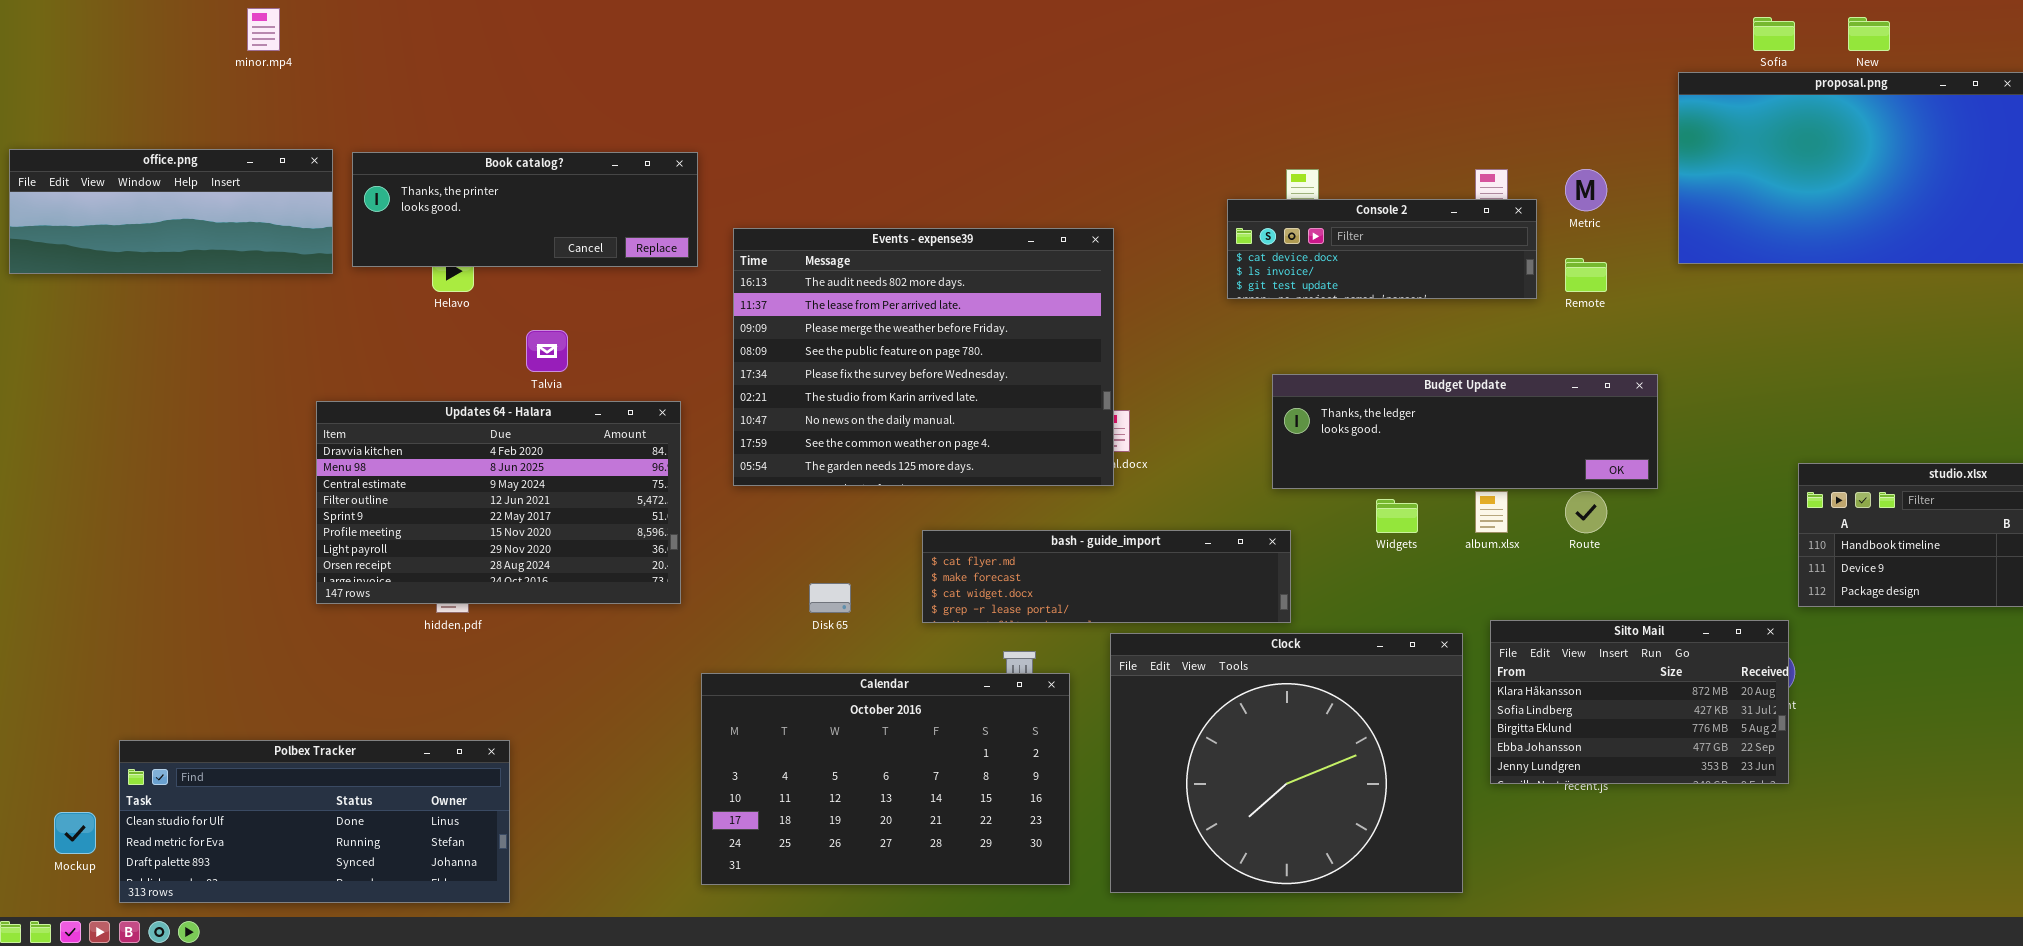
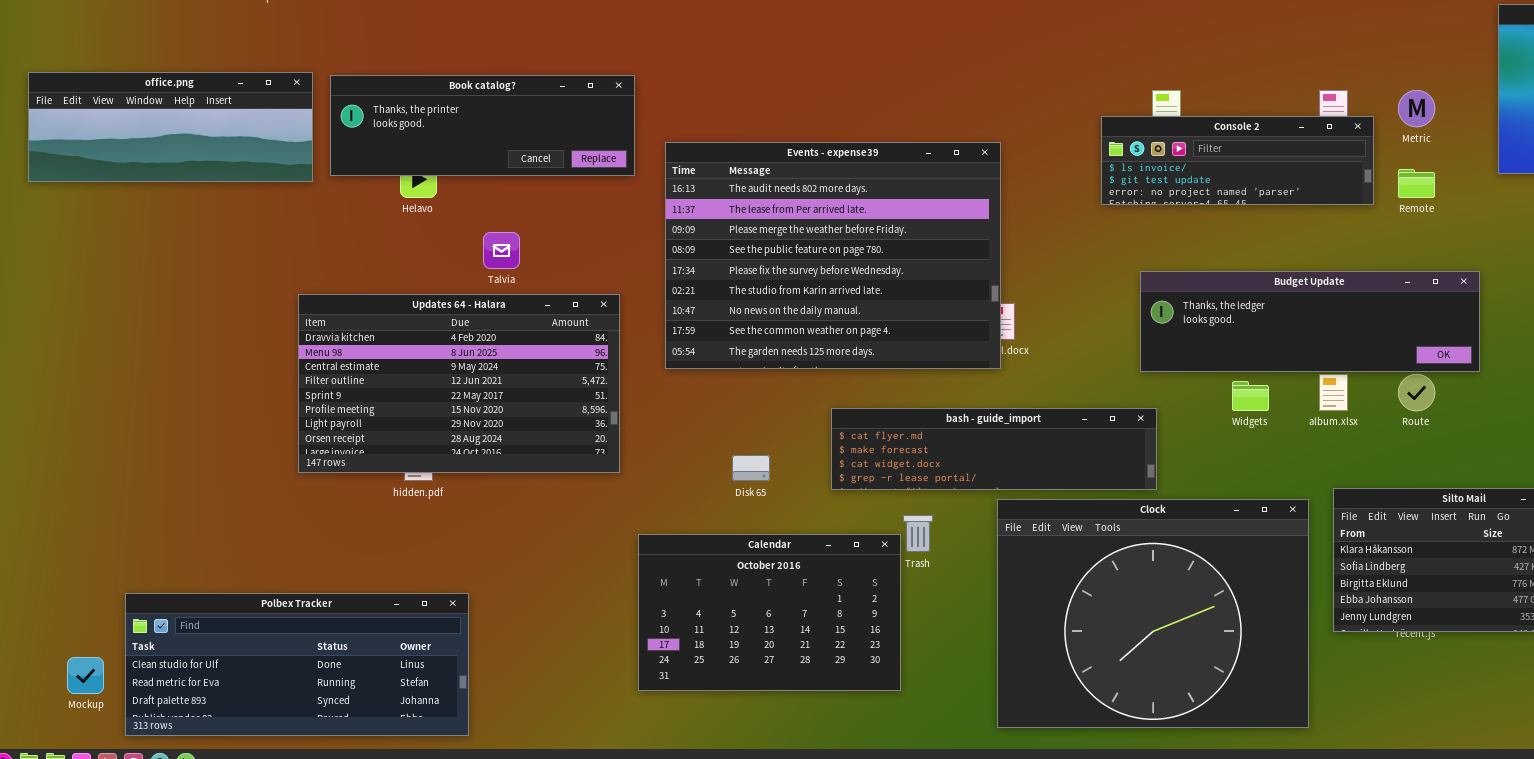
Console 2: [1227,199,1537,299] -> [1101,116,1374,205], scrolled down 1 row
Calendar: [701,673,1070,885] -> [638,534,901,691], resized

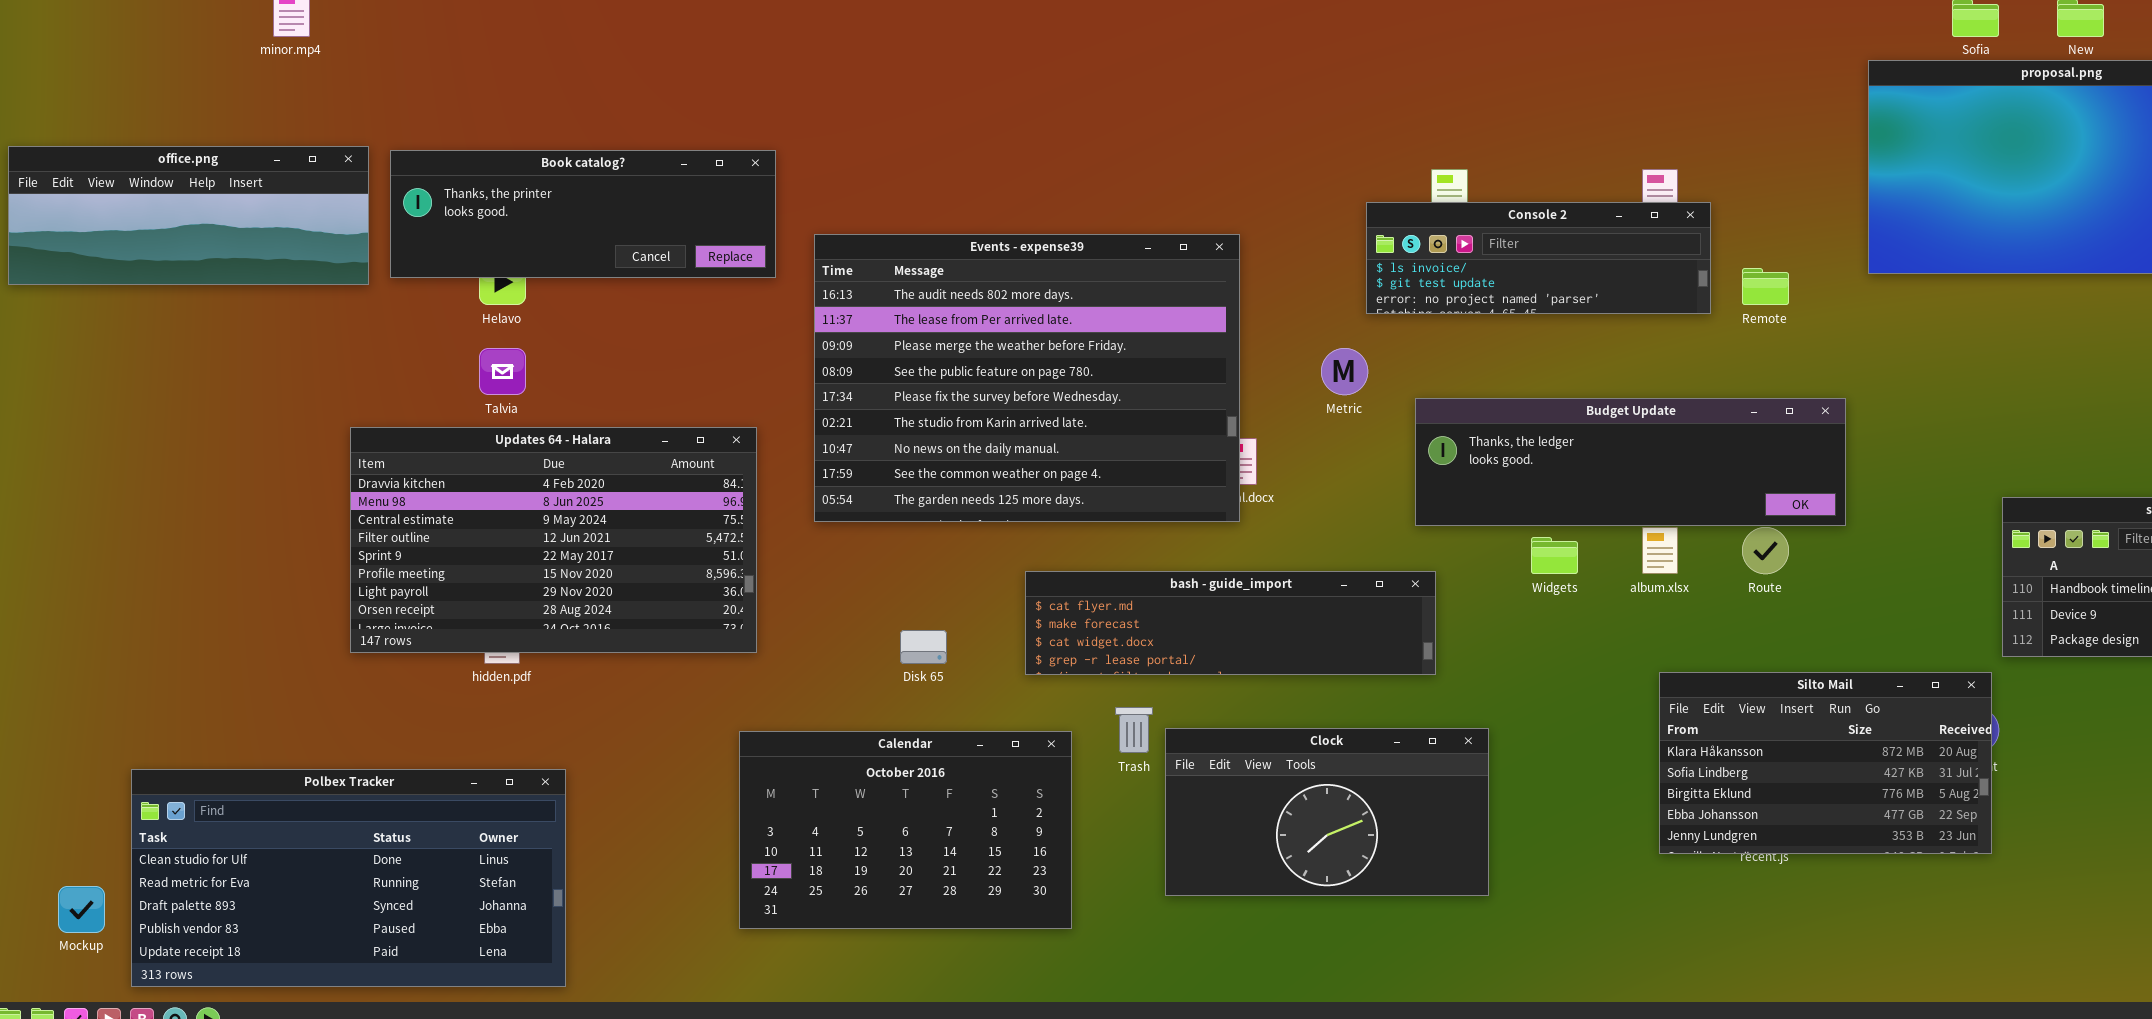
Metric: [1398,90,1435,127] -> [1321,348,1368,395], moved
Talvia: [483,232,520,269] -> [479,348,526,395], moved
Clock: [997,499,1309,728] -> [1165,728,1489,896], moved, resized
Calendar: [638,534,901,691] -> [739,731,1072,929], moved
Polbex Tracker: [125,593,469,736] -> [131,769,566,987], resized

